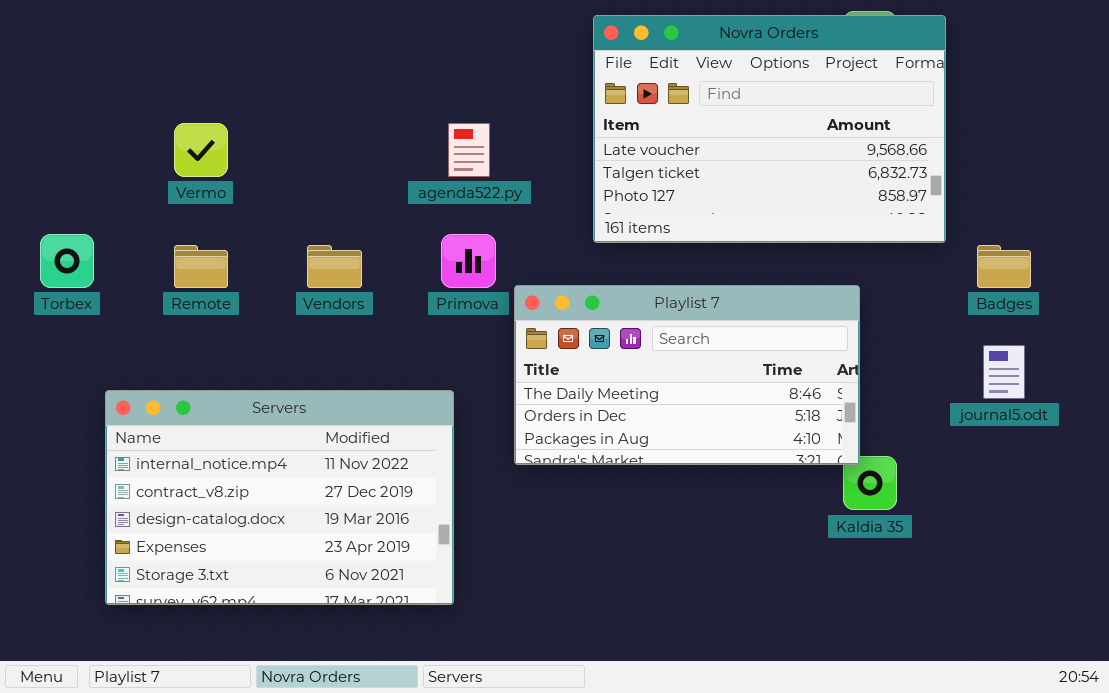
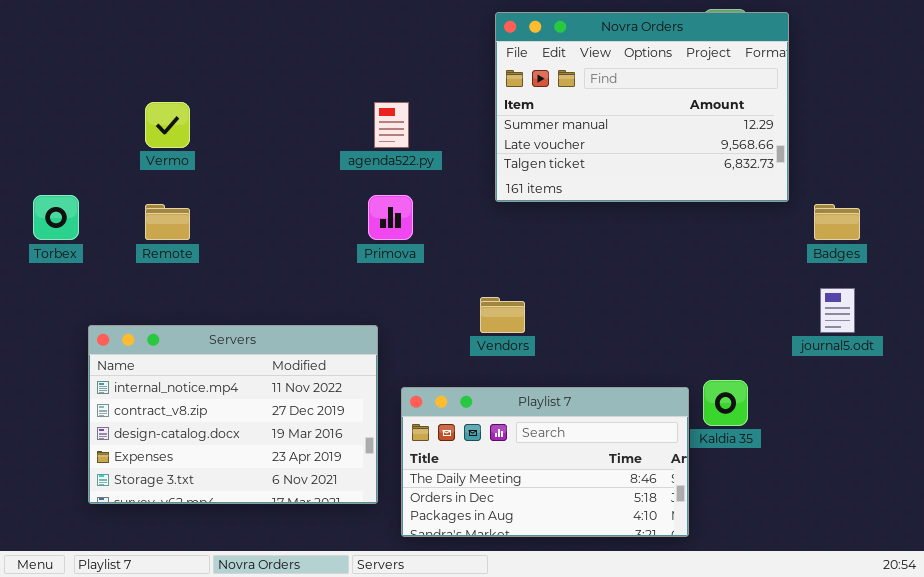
Novra Orders: [593,15,946,243] -> [495,12,789,202], scrolled up 1 row
Vendors: [307,245,362,288] -> [480,297,525,333], moved
Playlist 7: [514,285,860,465] -> [401,387,689,537], moved

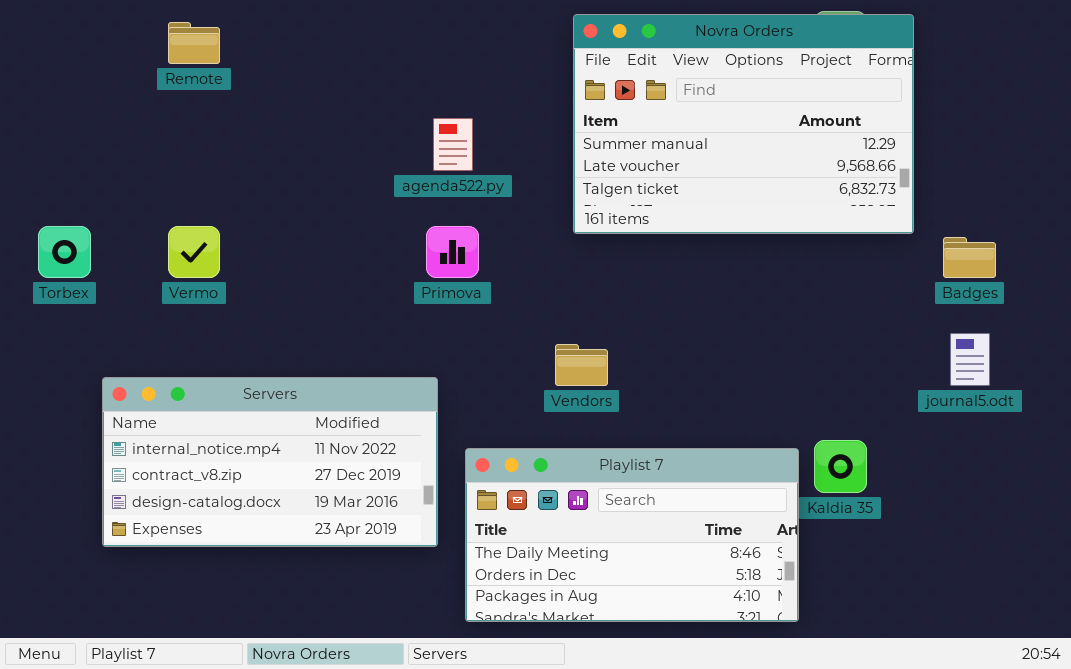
Vermo: [145,102,190,148] -> [168,226,220,278], moved
Remote: [145,204,190,240] -> [168,22,220,64], moved
Servers: [88,325,378,504] -> [102,377,438,547], resized

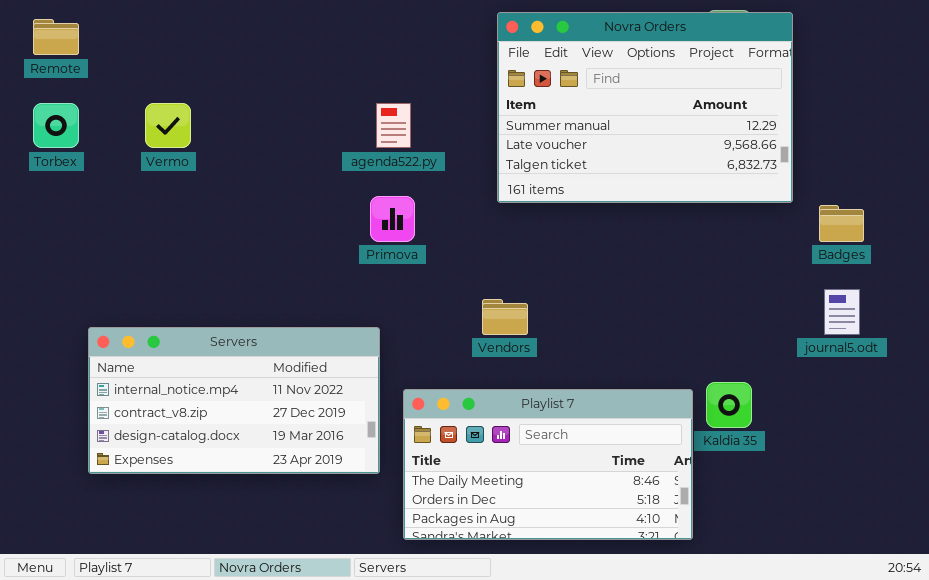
Remote: [168,22,220,64] -> [33,19,79,55], moved
Torbex: [38,226,91,278] -> [33,103,79,148], moved
Vermo: [168,226,220,278] -> [145,103,191,148], moved

